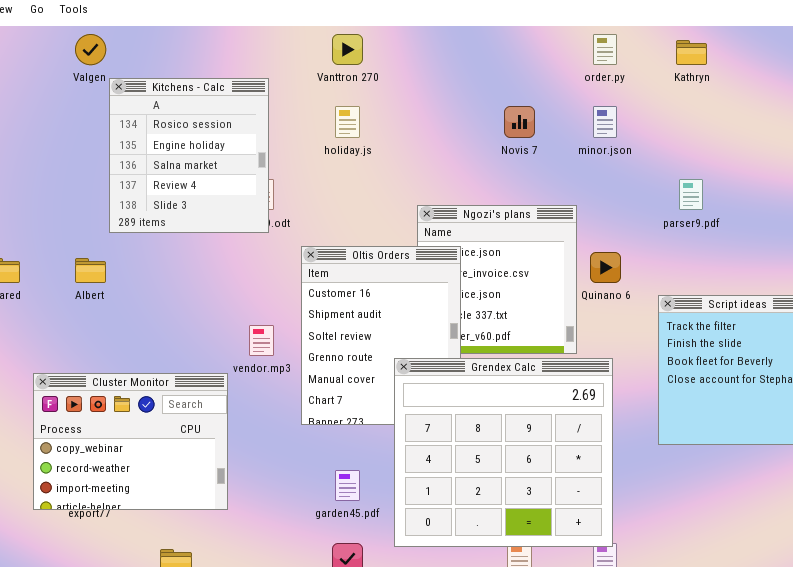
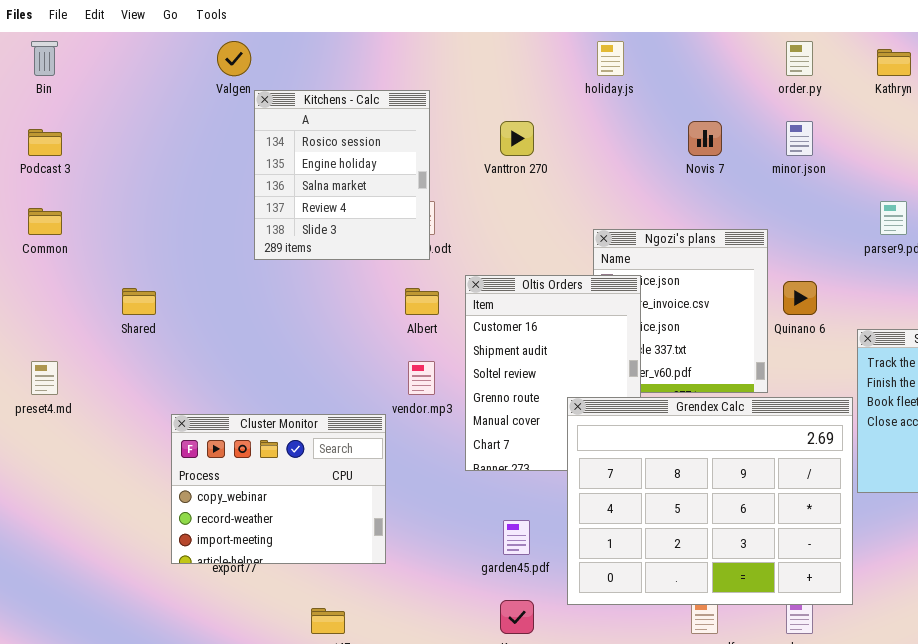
Vanttron 270: [332,34,363,65] -> [500,121,534,156], moved
holiday.js: [335,106,360,138] -> [597,41,624,76], moved
Albert: [75,258,106,283] -> [405,288,439,315], moved
Grendex Calc: [394,358,613,547] -> [567,397,853,605], resized

